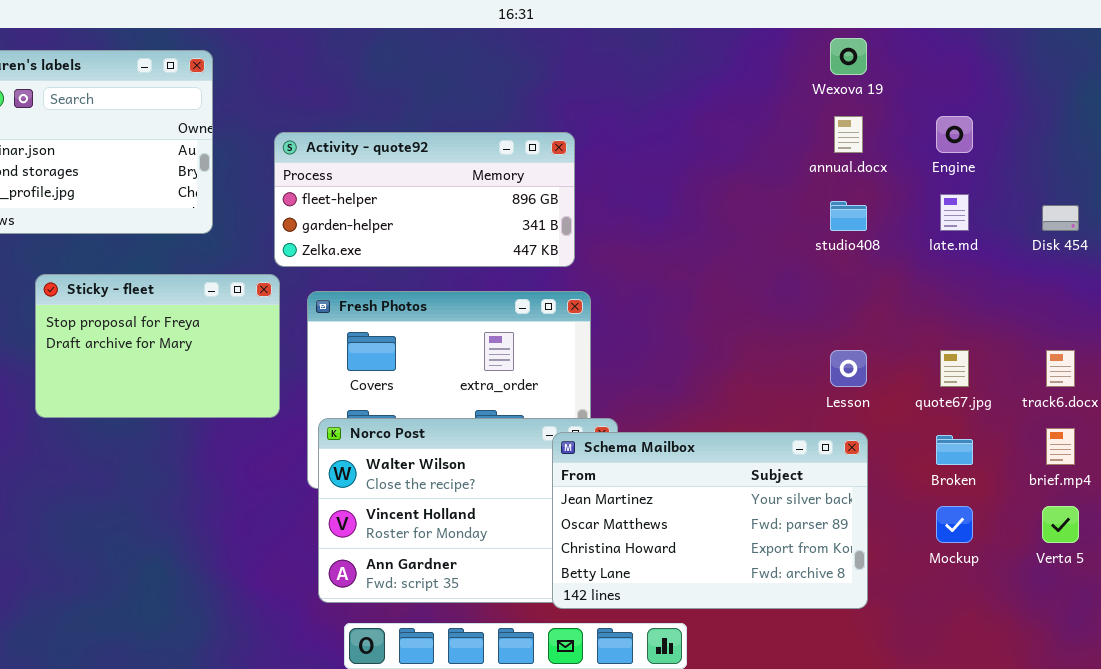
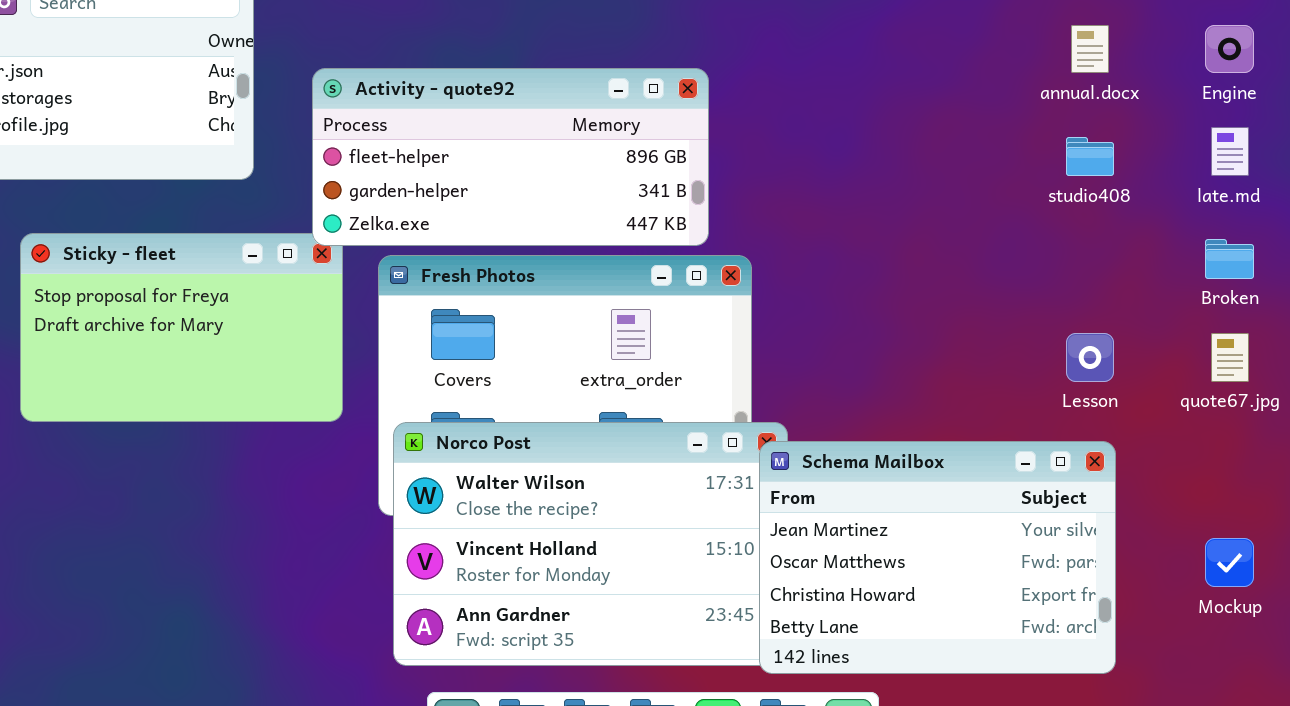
Activity - quote92: [274,132,575,267] -> [312,68,709,246], moved
Schema Mailbox: [552,432,868,609] -> [759,441,1116,674], resized
Broken: [936,435,973,465] -> [1205,239,1254,279], moved

